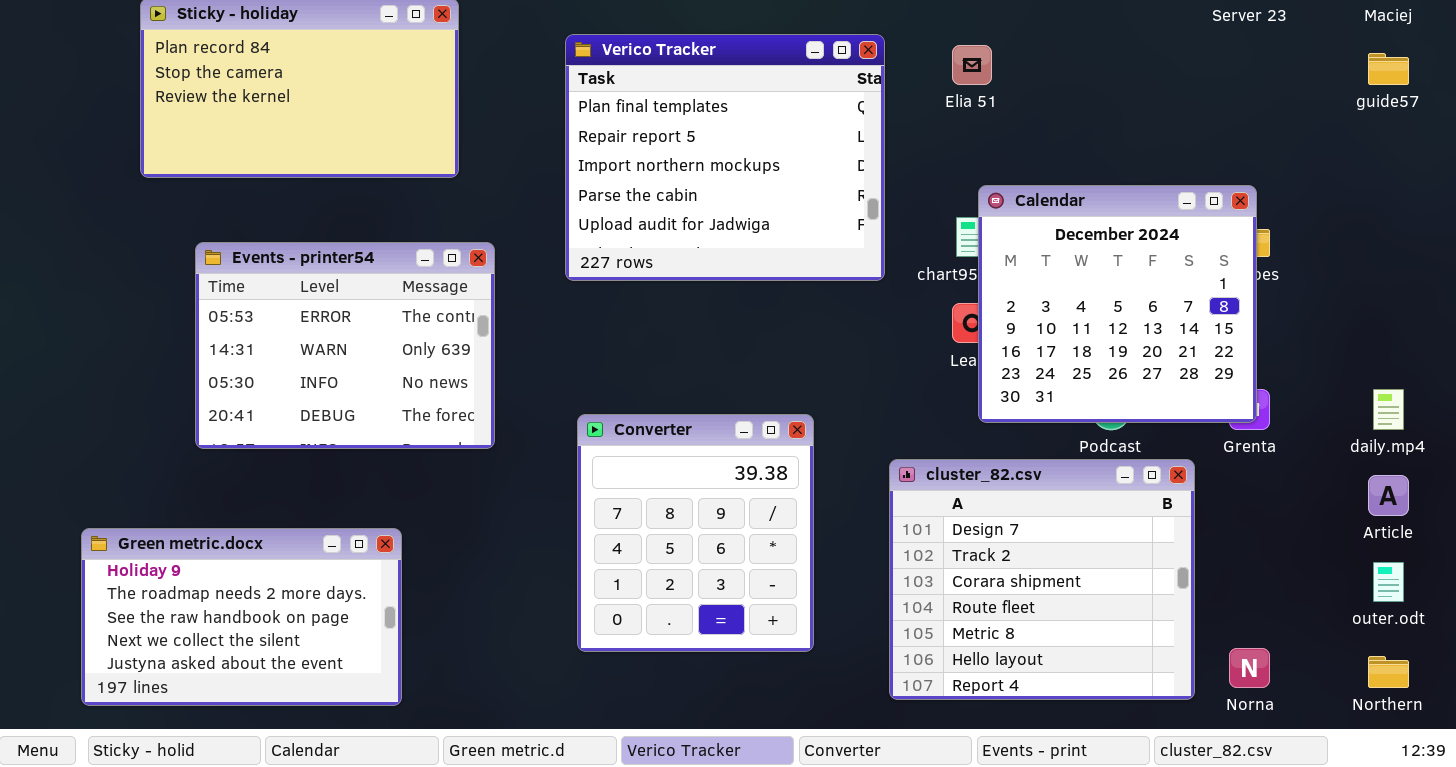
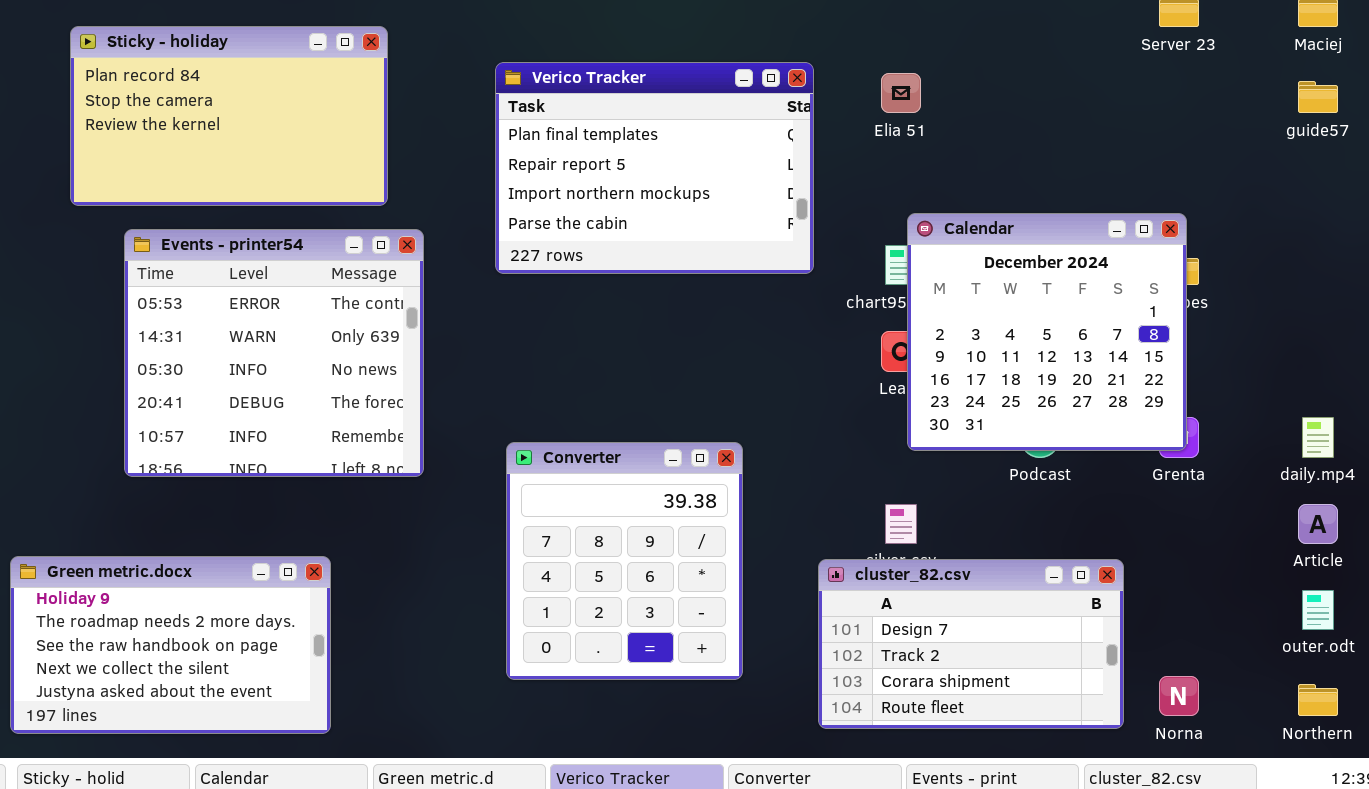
Verico Tracker: [565,34,885,281] -> [495,62,814,274], resized
Events - printer54: [195,242,495,449] -> [124,229,424,477], resized
cluster_82.csv: [889,459,1195,700] -> [818,559,1124,729], resized

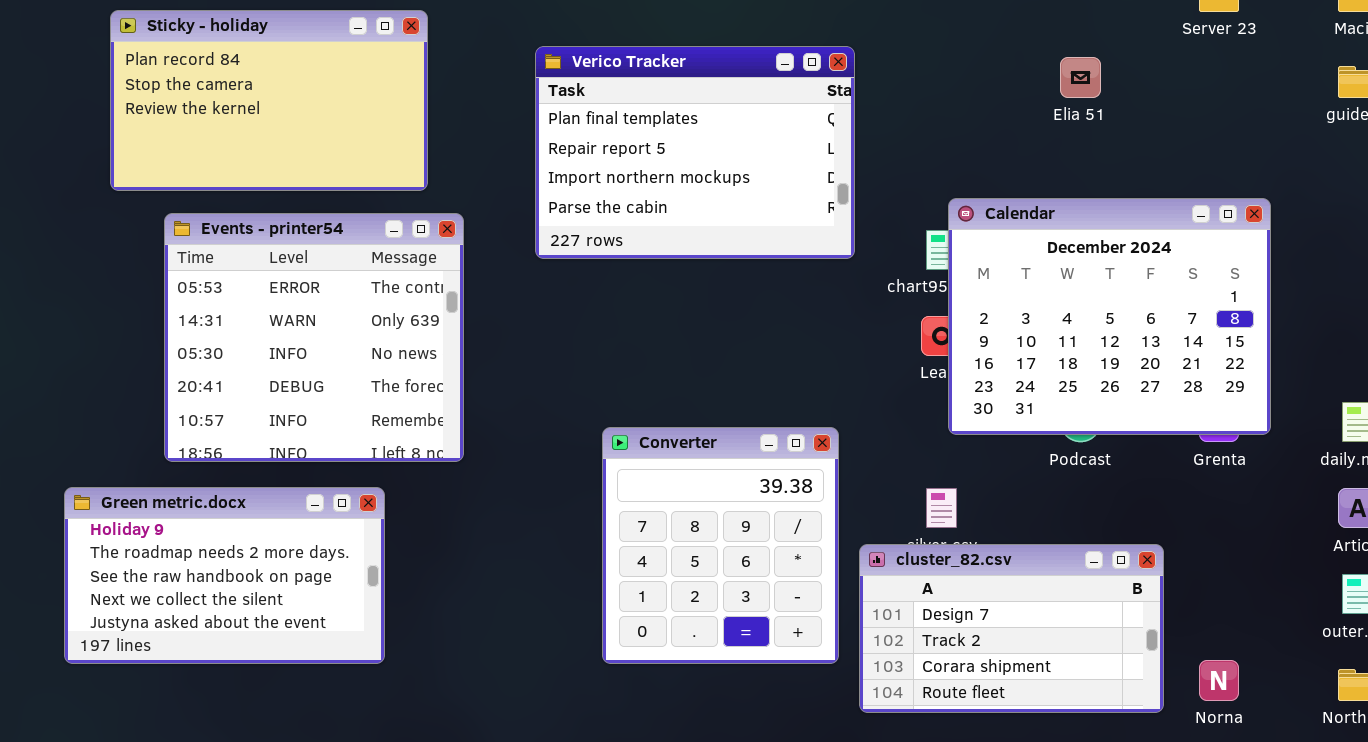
Elia 51: [881,73,921,113] -> [1060,57,1101,98], moved
Calendar: [907,213,1187,451] -> [948,198,1271,435], resized
Converter: [506,442,743,680] -> [602,427,839,664], moved
Green metric.docx: [10,556,331,734] -> [64,487,385,664], moved

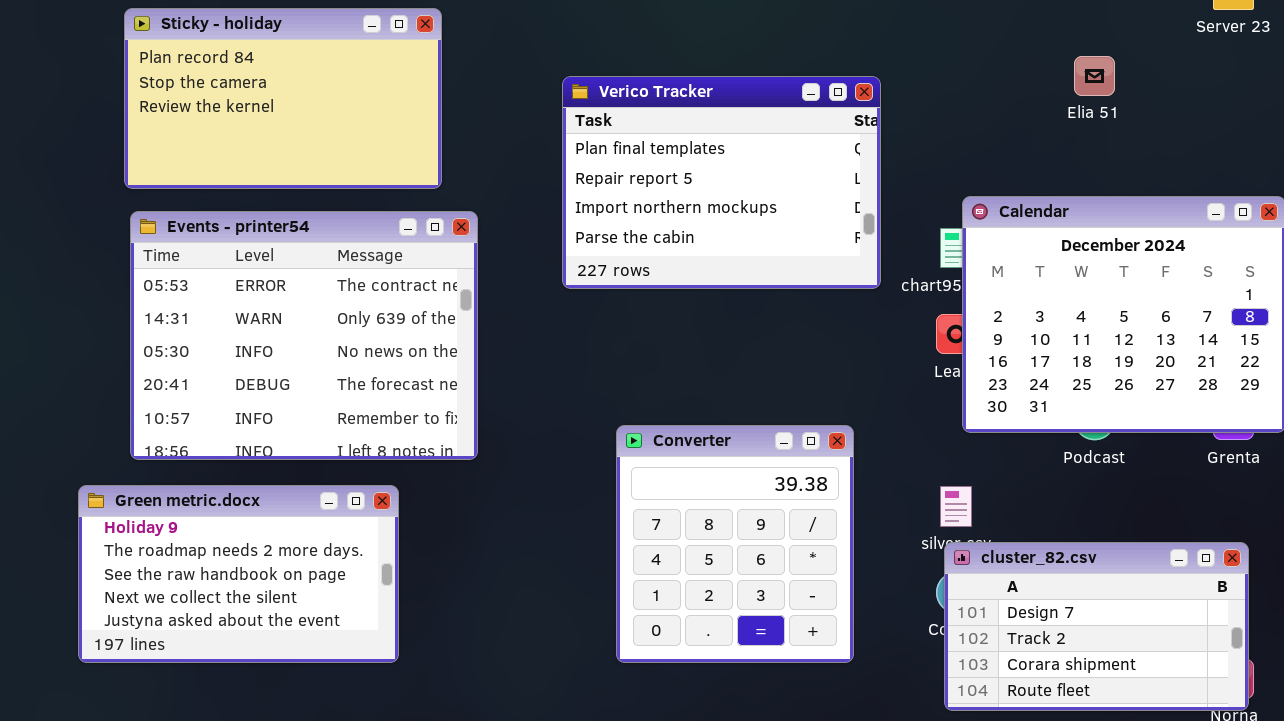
Verico Tracker: [535,46,855,259] -> [562,76,881,289], moved
Events - printer54: [164,213,464,462] -> [130,211,478,460], resized
cluster_82.csv: [859,544,1164,713] -> [944,542,1249,711], moved

